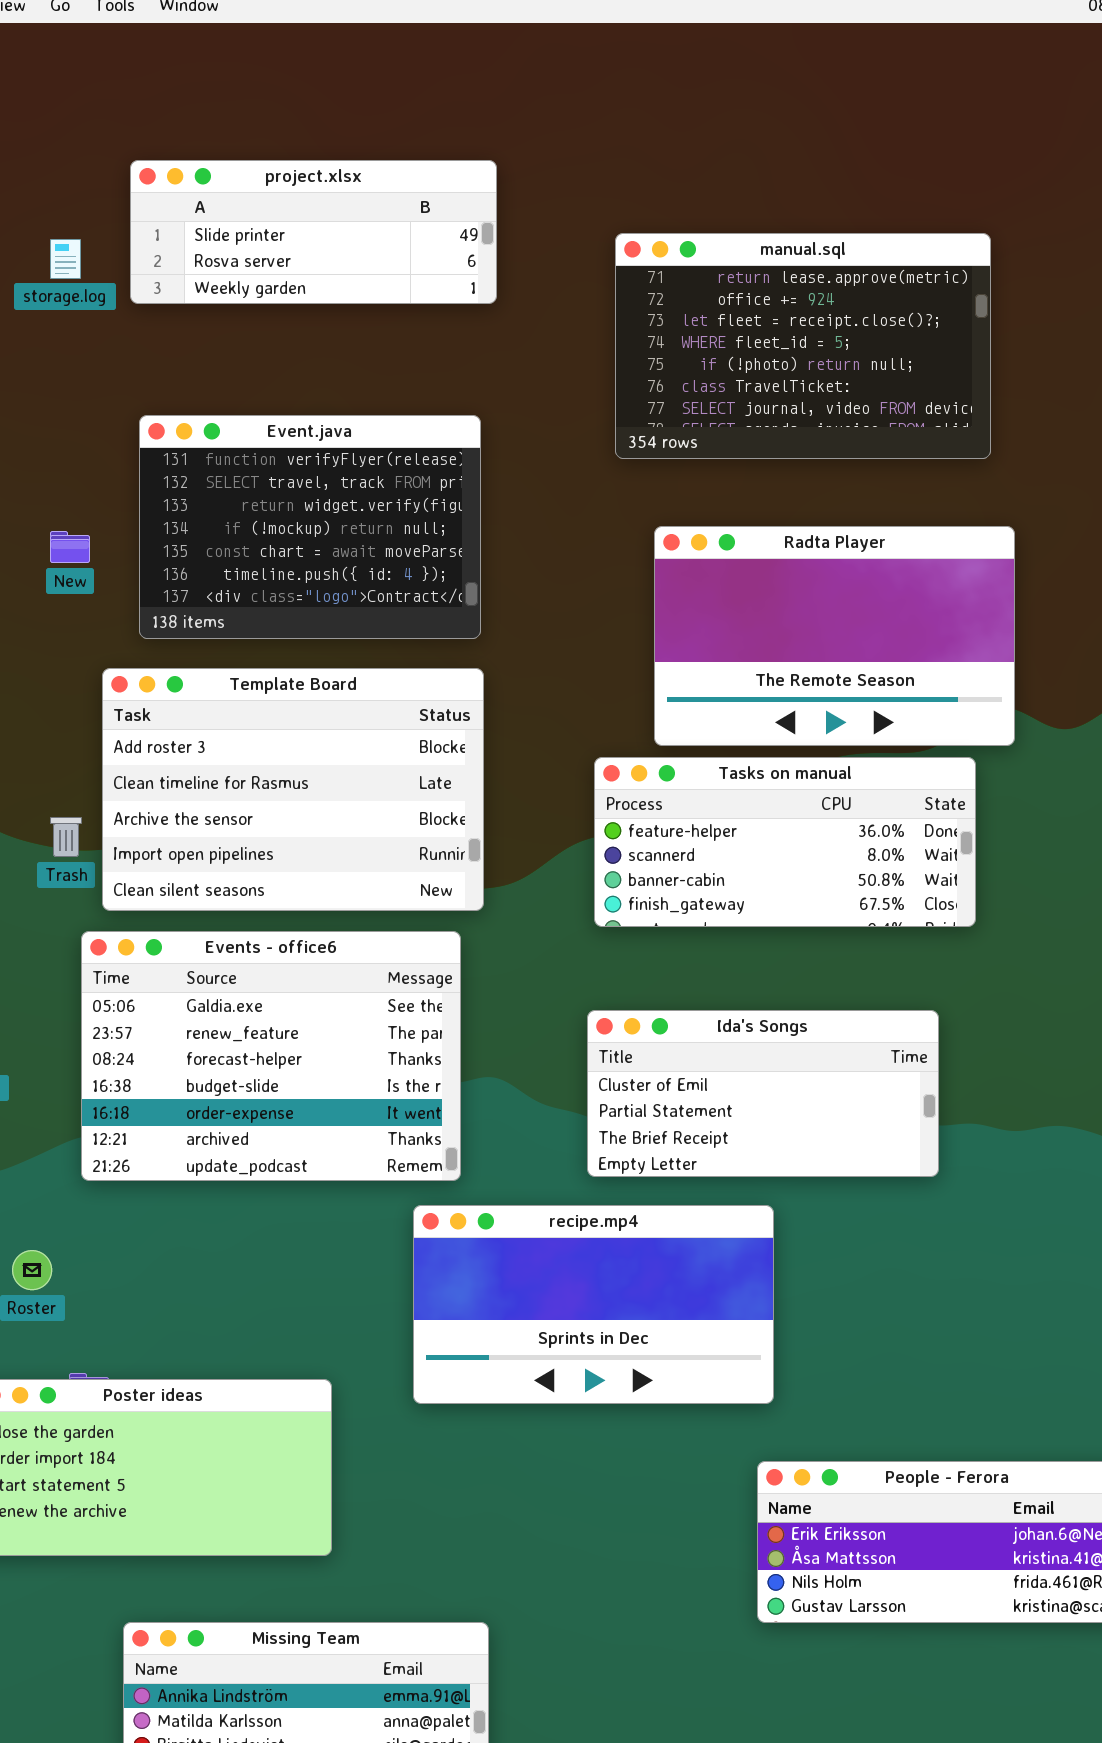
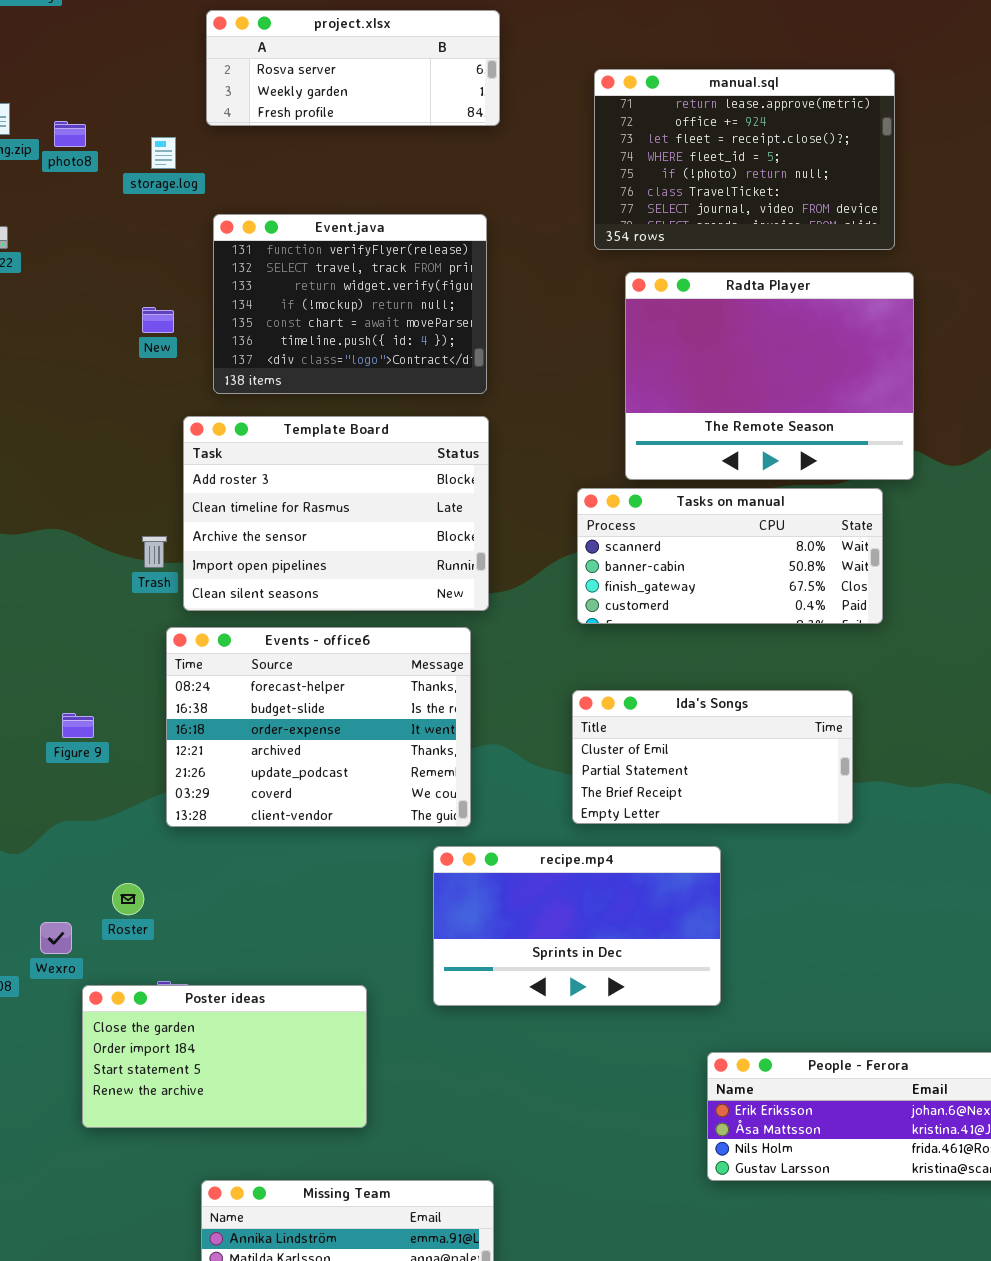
project.xlsx: [130,160,497,304] -> [206,10,500,126], scrolled down 1 row
storage.log: [50,239,81,279] -> [151,137,176,169], moved
Radta Player: [654,526,1015,746] -> [625,272,914,480], resized
Tasks on manual: [594,757,976,927] -> [577,488,883,624], scrolled down 1 row
Events - office6: [81,931,461,1181] -> [166,627,471,827], scrolled down 2 rows

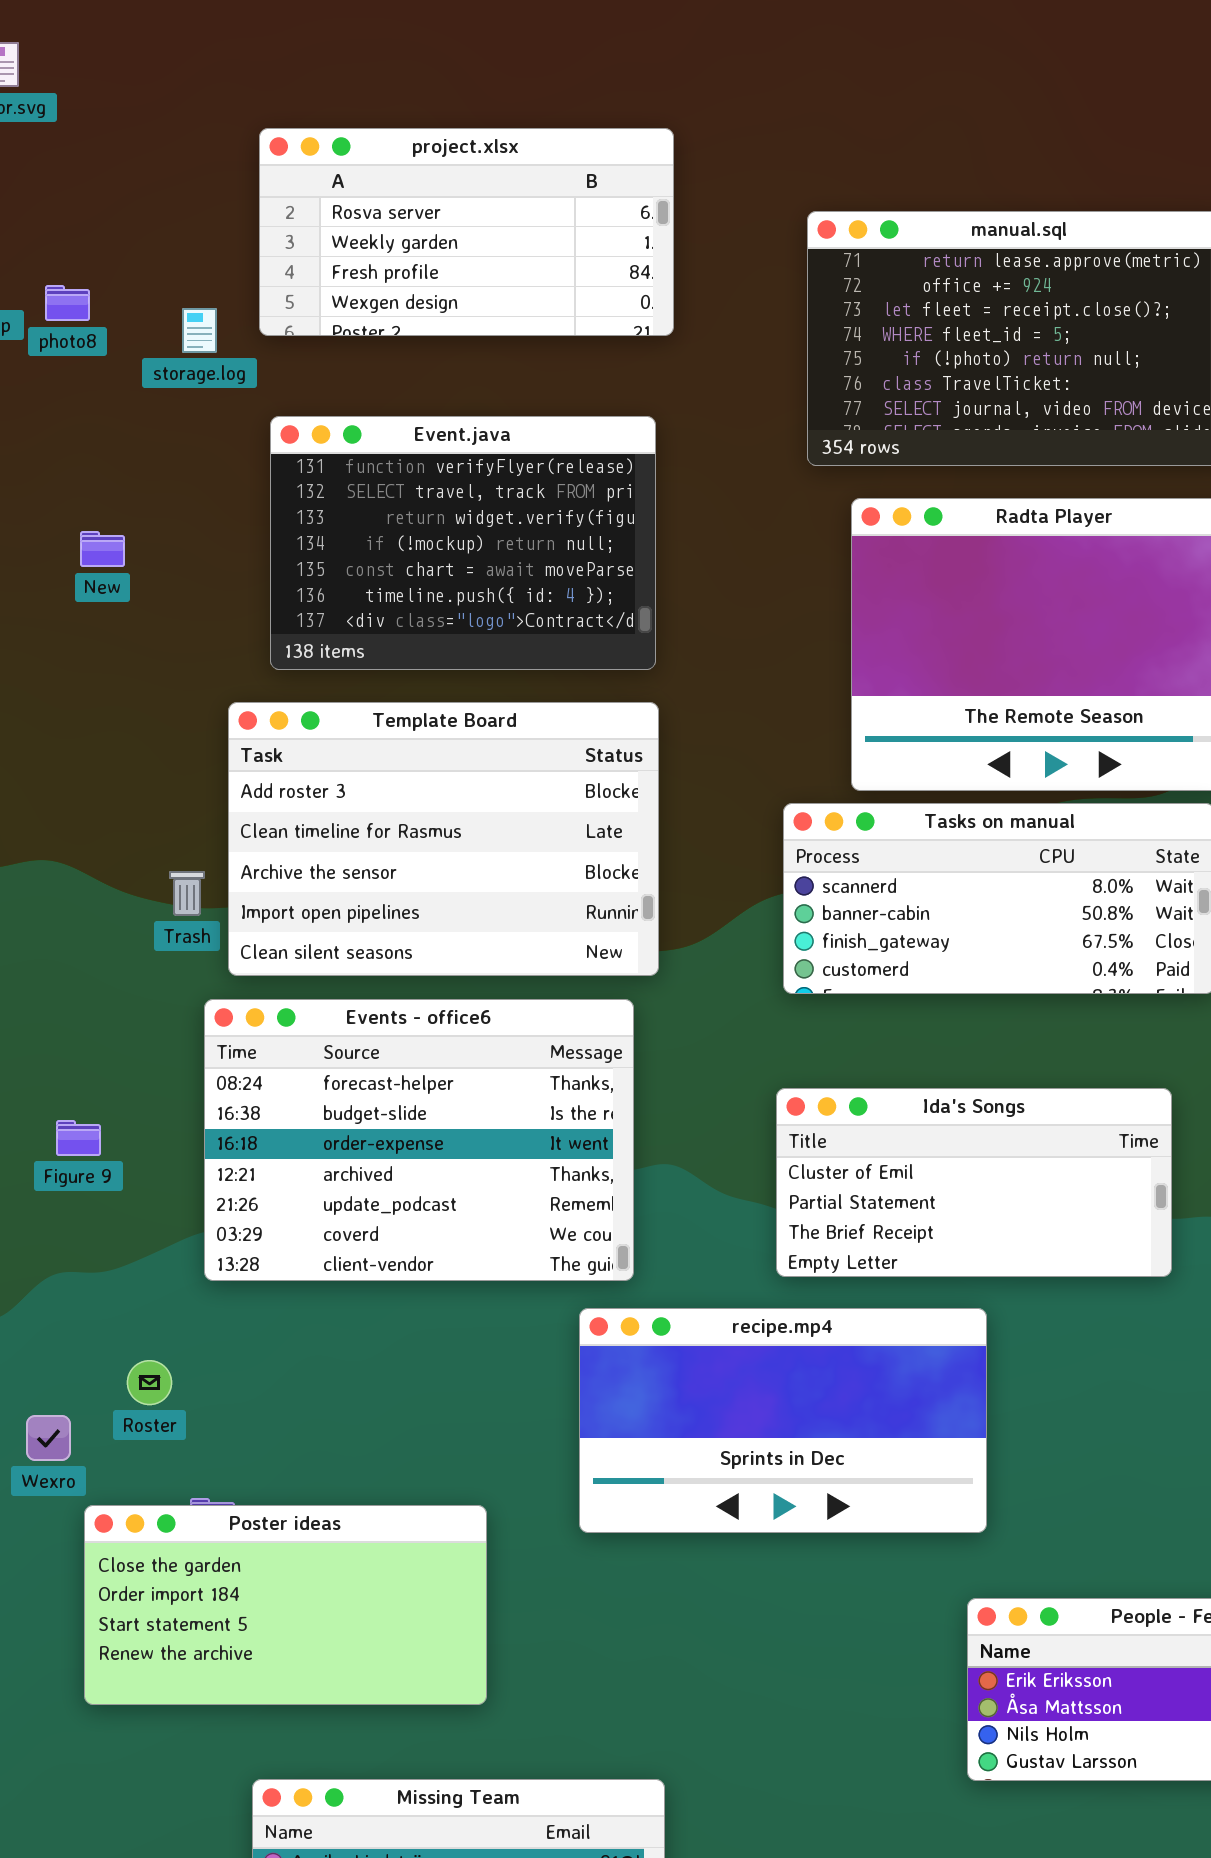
project.xlsx: [206,10,500,126] -> [259,128,674,336], resized
New: [142,307,174,333] -> [80,531,125,567], moved

